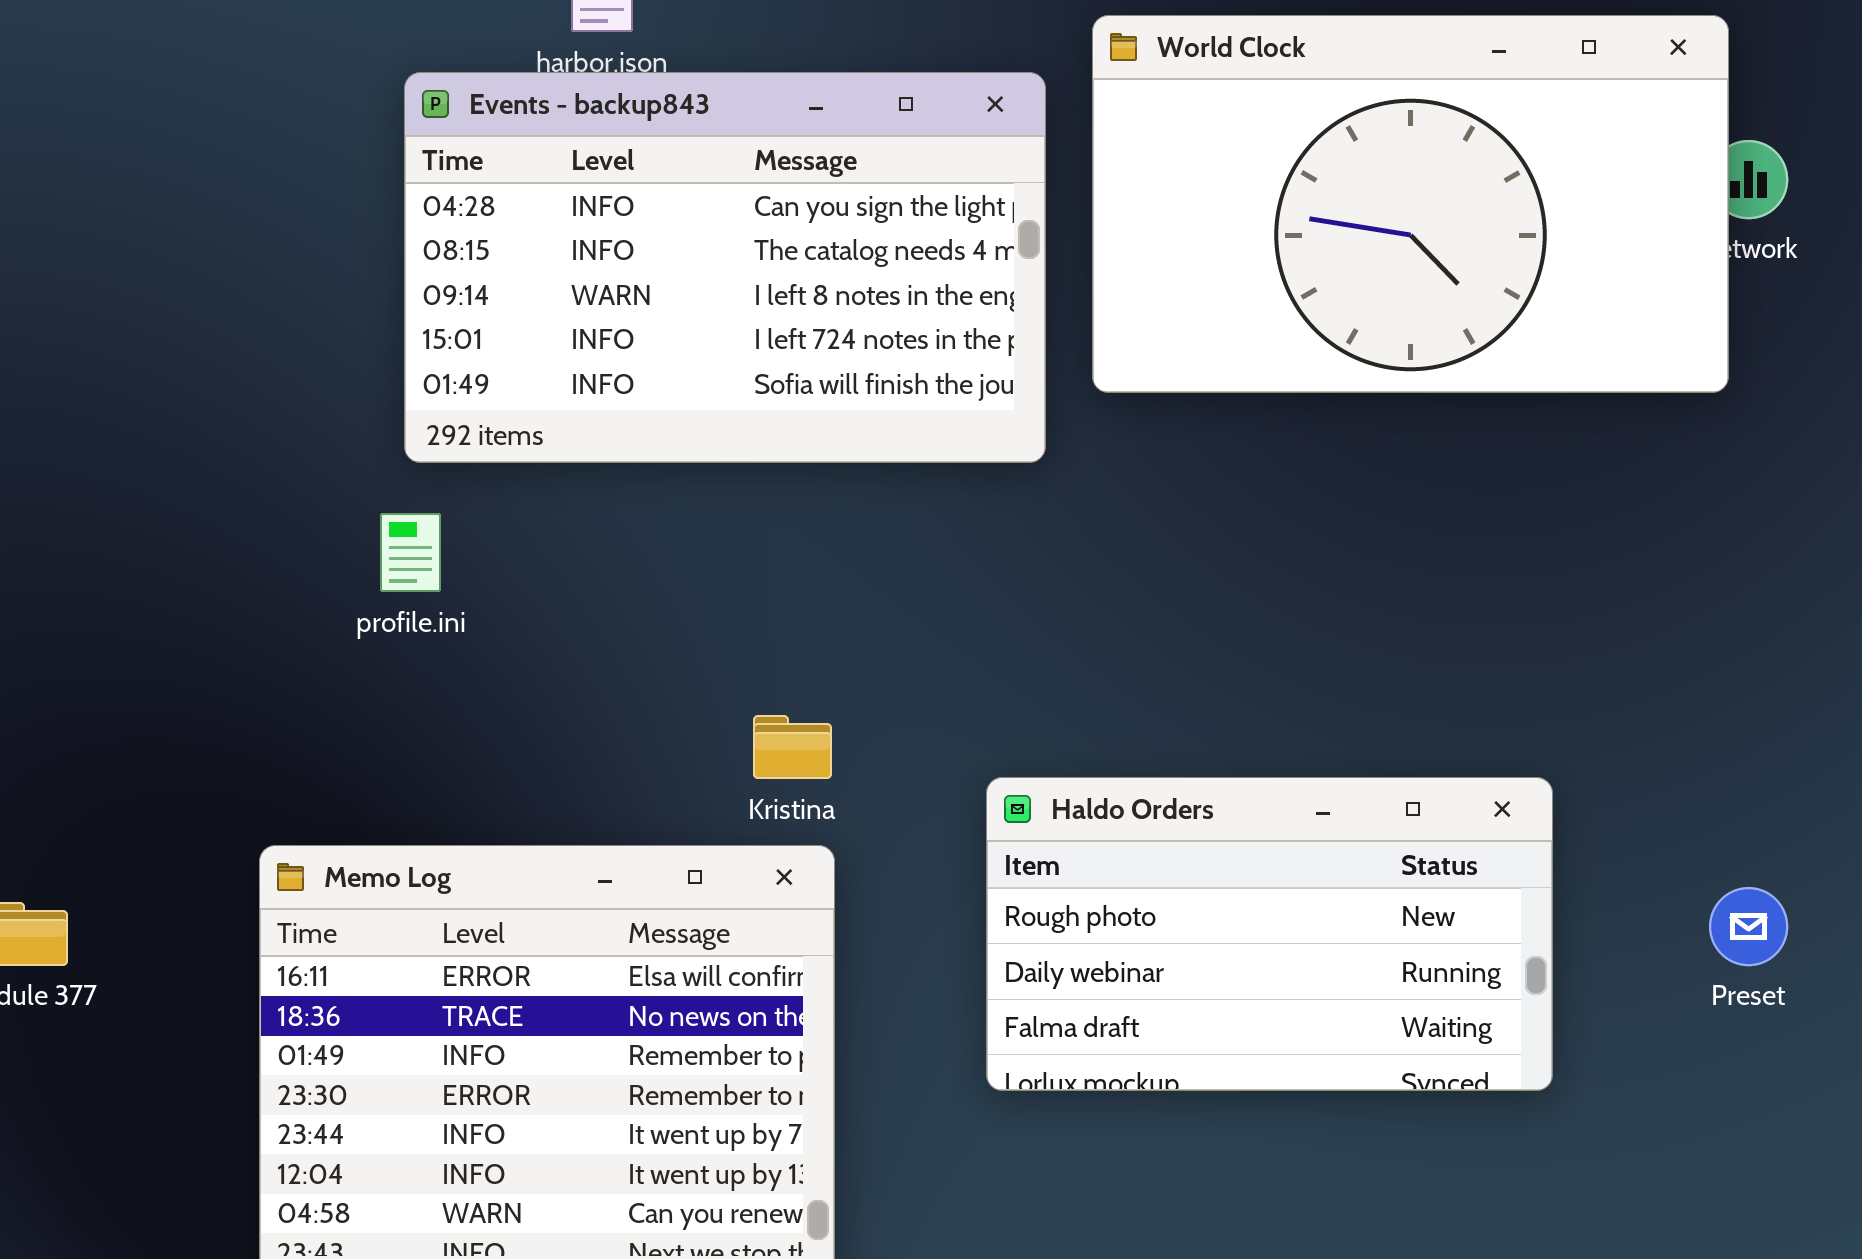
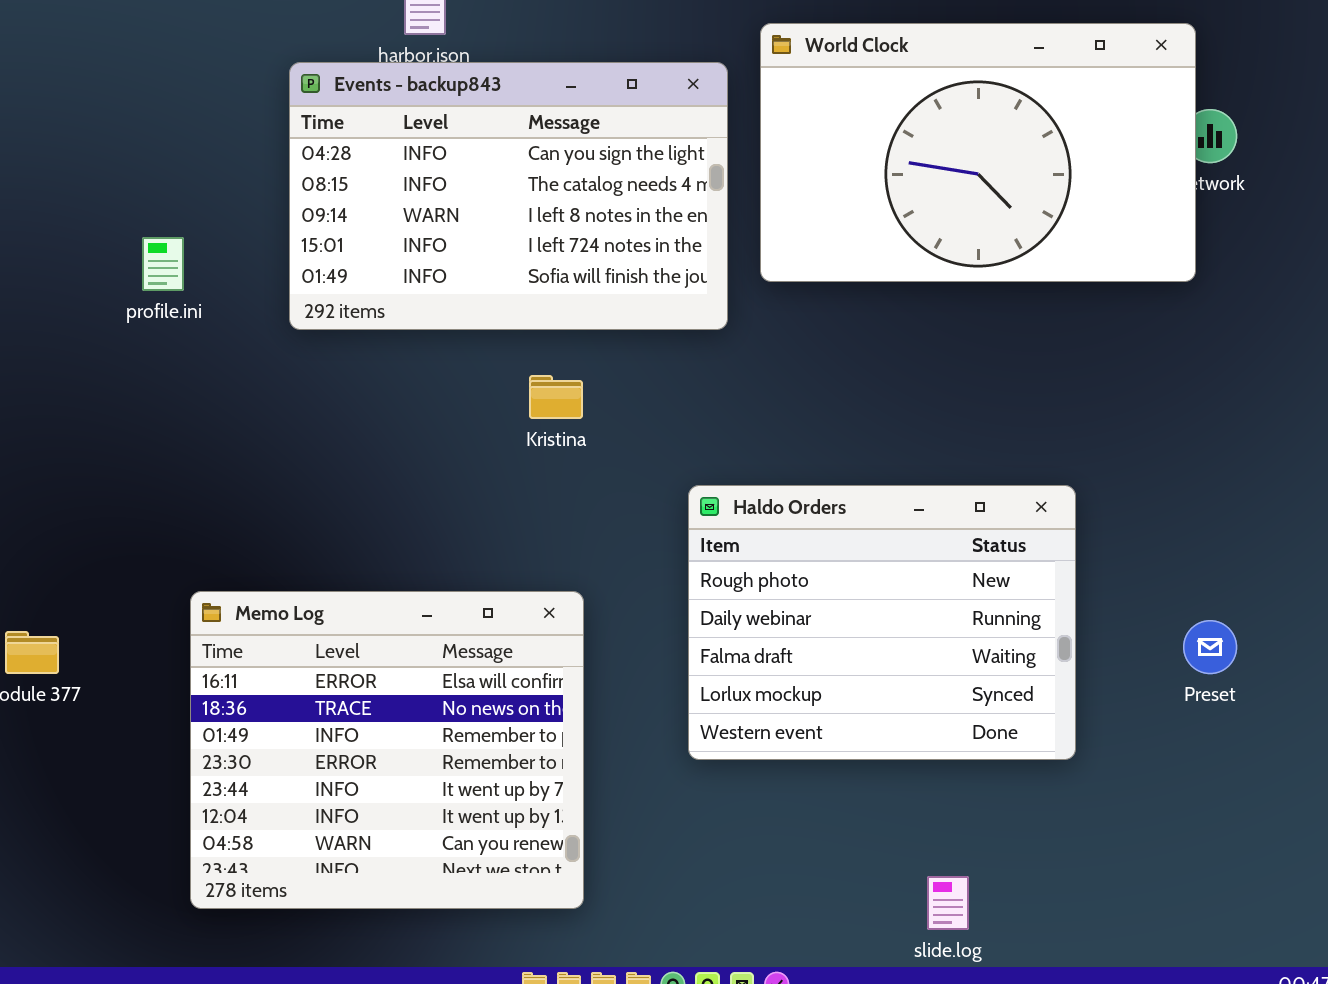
profile.ini: [380,513,441,592] -> [142,237,184,291], moved
Kristina: [753,715,832,779] -> [529,375,583,419], moved
Haldo Orders: [986,777,1553,1091] -> [688,485,1076,760], resized

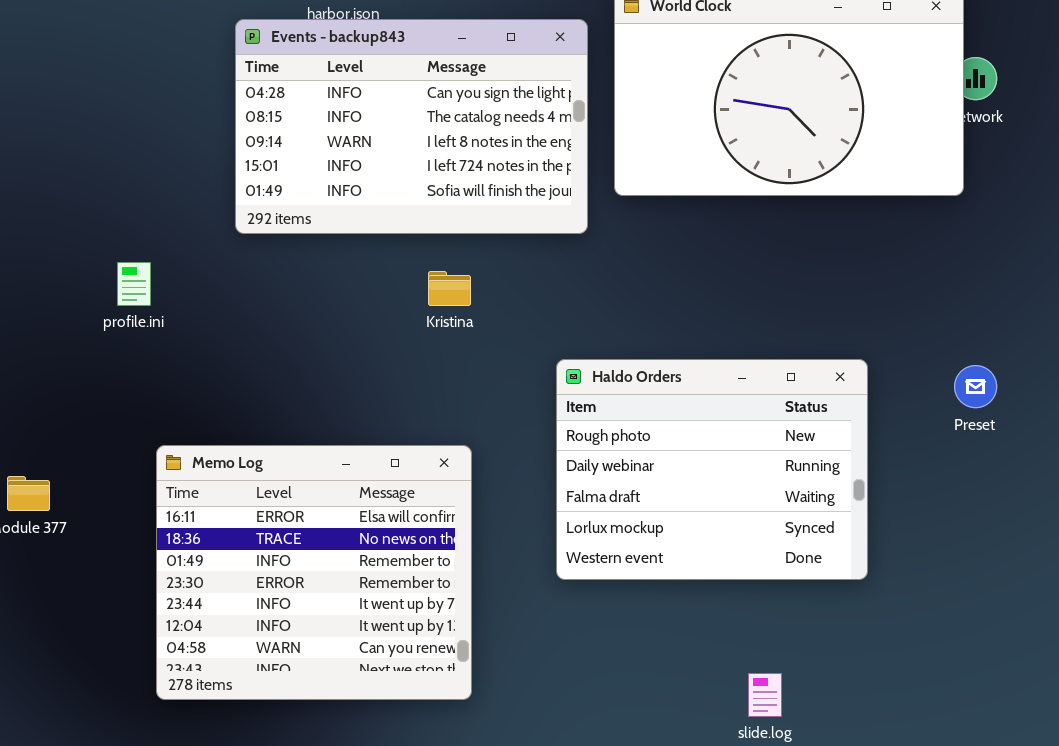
profile.ini: [142,237,184,291] -> [117,262,151,306], moved
Preset: [1183,620,1237,674] -> [954,365,997,408], moved

